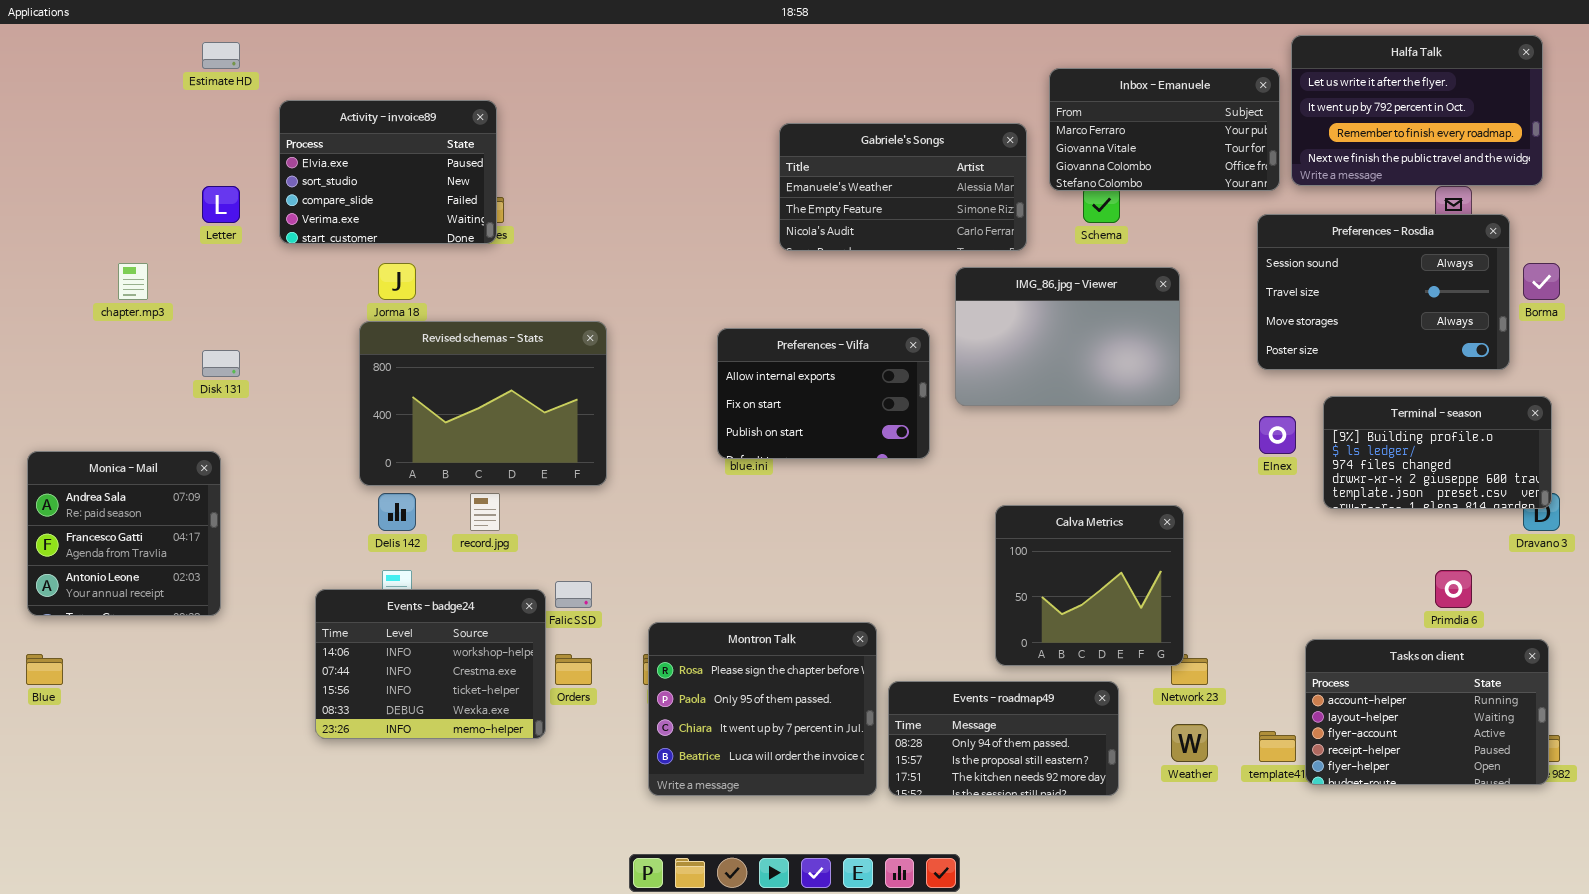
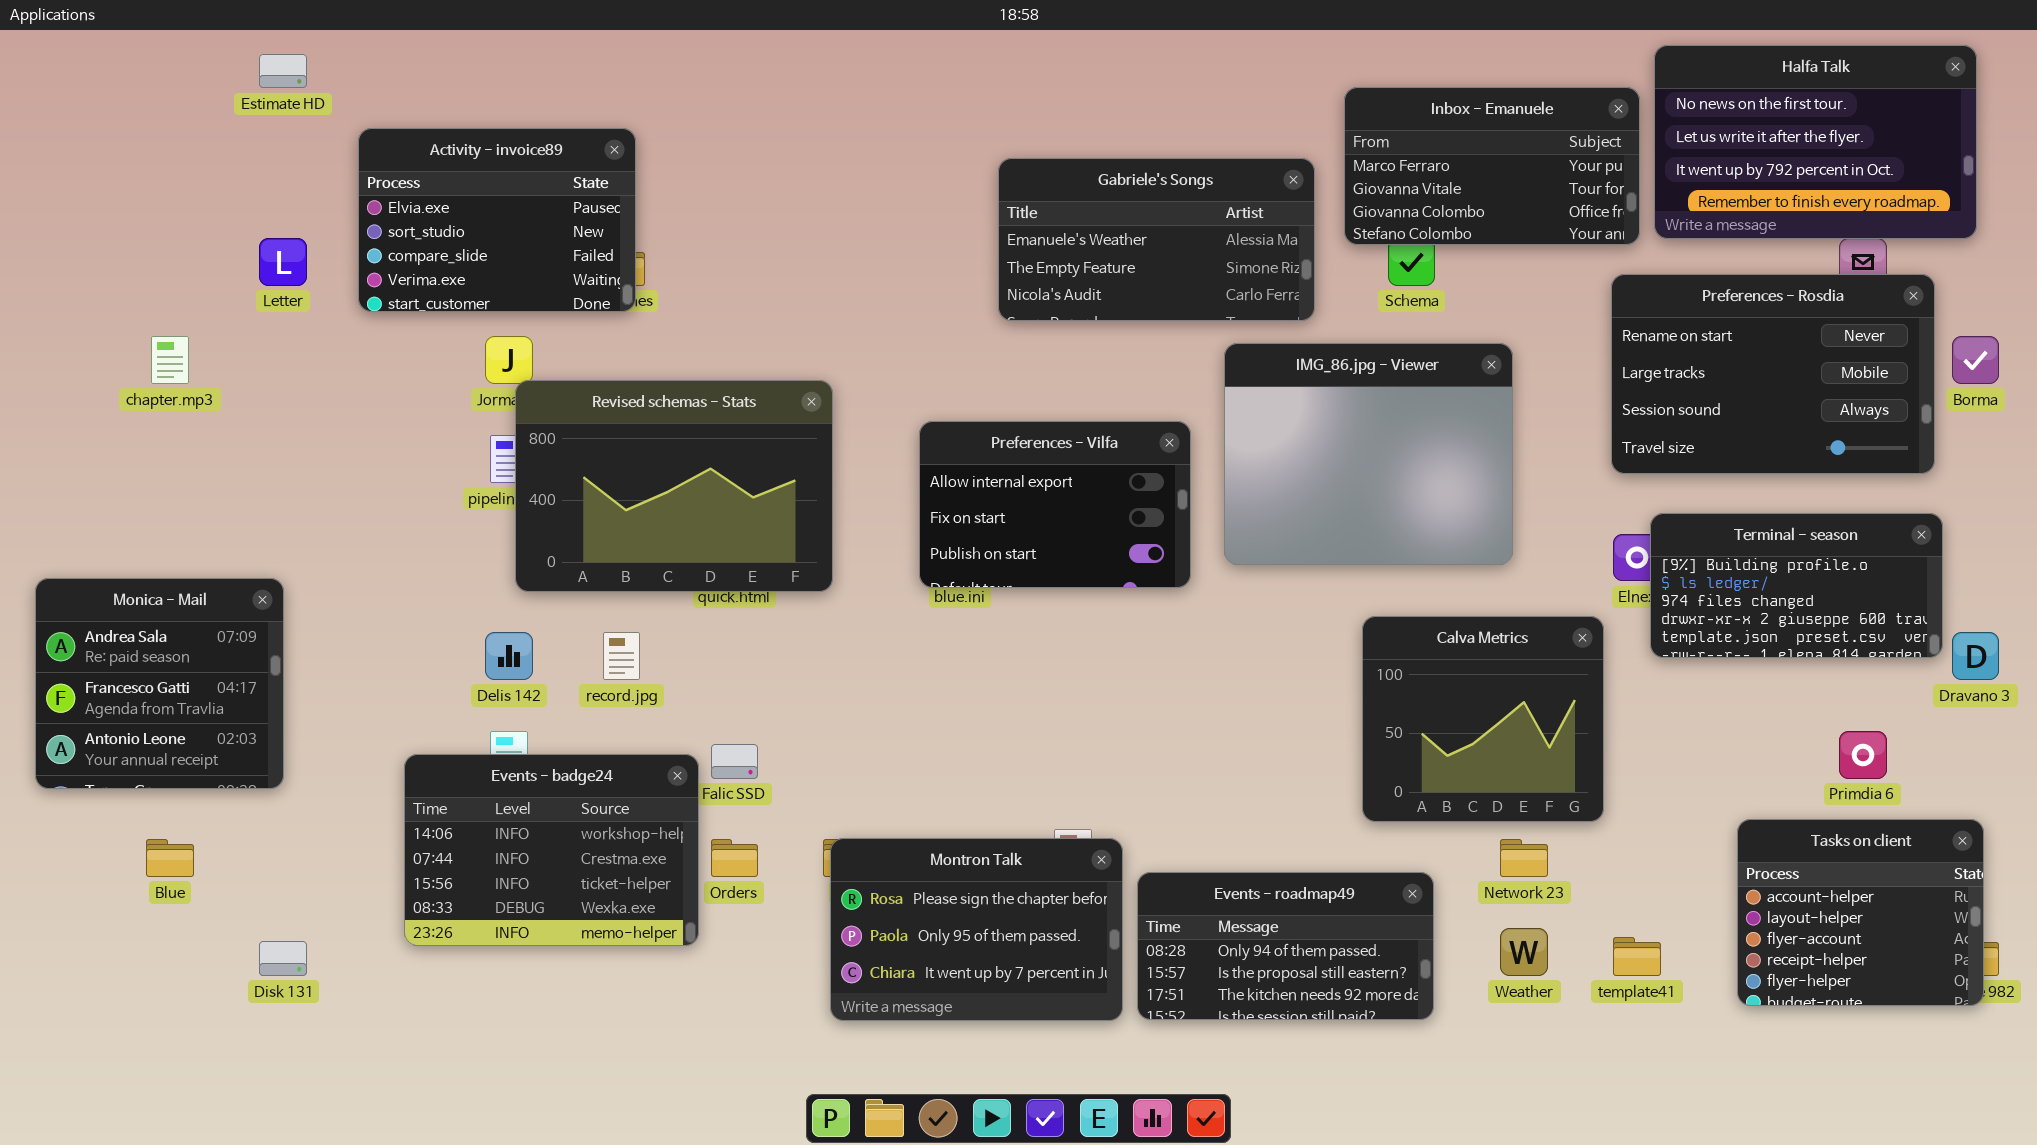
Halfa Talk: [1291,35,1543,186] -> [1654,45,1977,239], scrolled up 1 row
Preferences - Rosdia: [1257,214,1510,370] -> [1611,274,1935,474], scrolled up 2 rows
IMG_86.jpg - Viewer: [955,267,1180,406] -> [1224,343,1513,565], resized
Revised schemas - Stats: [359,321,607,486] -> [515,380,833,592], moved
Disk 131: [202,350,240,377] -> [259,941,307,976], moved
Terminal - season: [1323,396,1552,509] -> [1650,513,1943,658], moved
Calva Metrics: [995,505,1184,666] -> [1362,616,1604,822], moved
Montron Talk: [648,622,877,796] -> [830,838,1123,1021], resized
Tasks on client: [1305,639,1549,785] -> [1737,819,1984,1006], resized
Blue: [26,654,63,685] -> [146,839,194,877], moved

